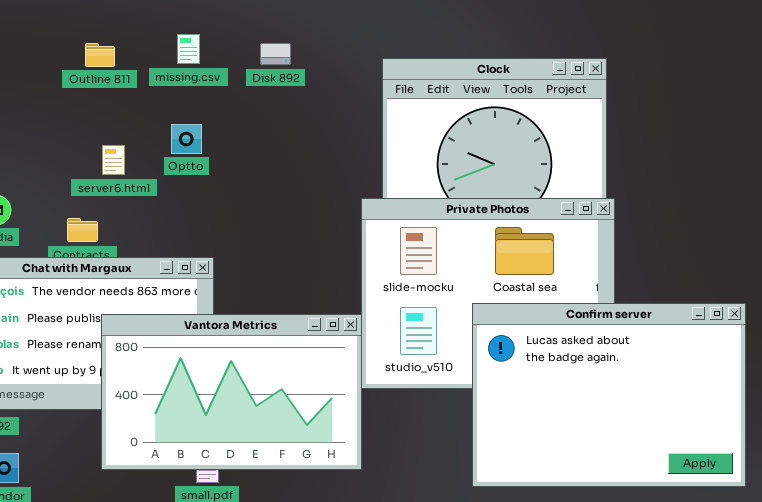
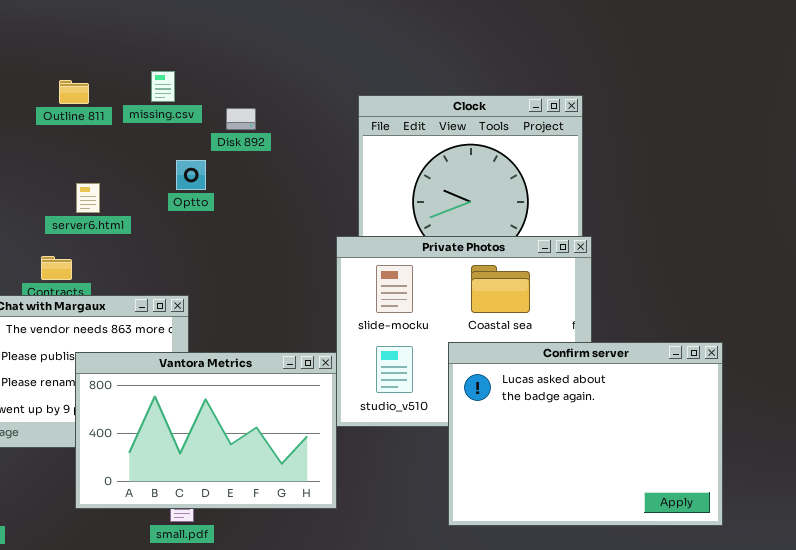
Disk 892: [260,43,291,65] -> [226,108,256,130], moved
Optto: [171,124,202,154] -> [176,160,206,190], moved

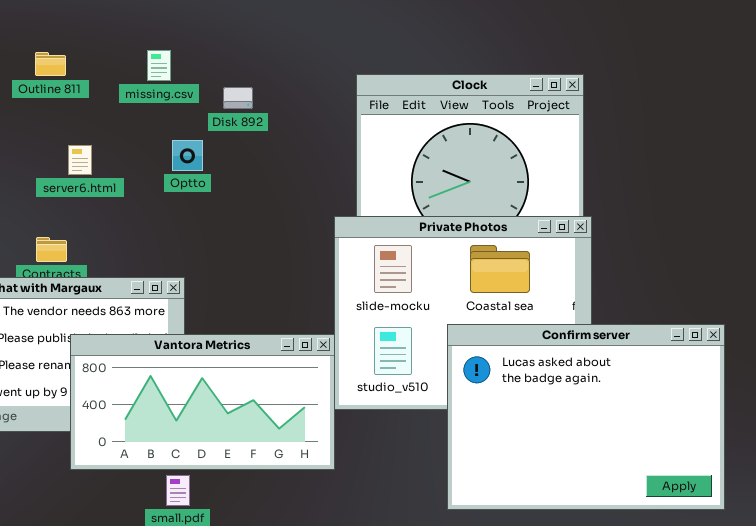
Outline 811: [59,80,89,104] -> [35,52,66,76], moved
server6.html: [76,183,100,213] -> [68,145,92,175], moved
Vantora Metrics: [75,352,337,509] -> [70,334,335,470], resized

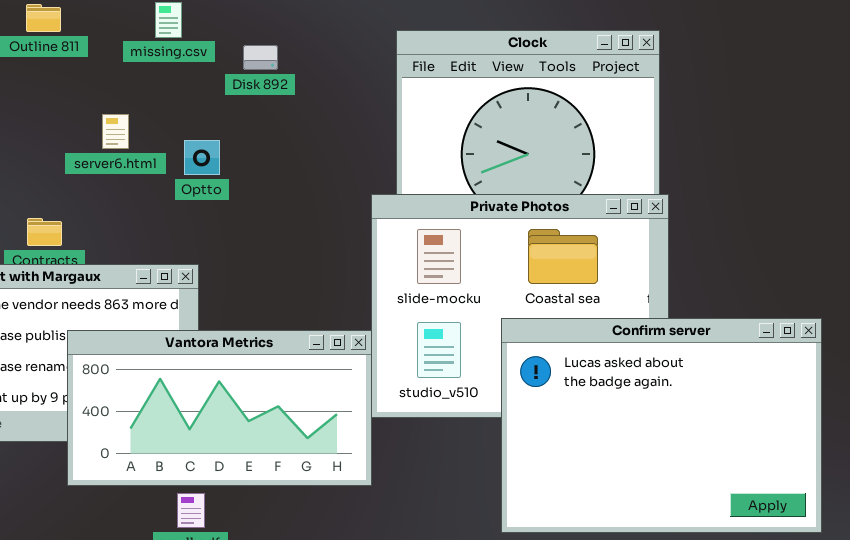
Optto: [172,140,203,171] -> [184,140,220,175], moved
server6.html: [68,145,92,175] -> [102,114,129,149], moved

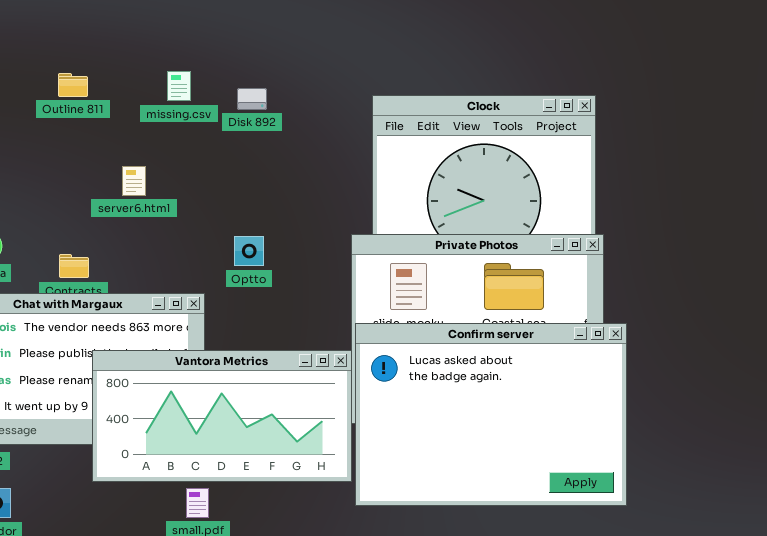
Disk 892: [243,45,278,70] -> [237,88,267,110], moved
Optto: [184,140,220,175] -> [234,236,264,266], moved
Confirm server: [501,318,822,533] -> [355,323,627,506], moved

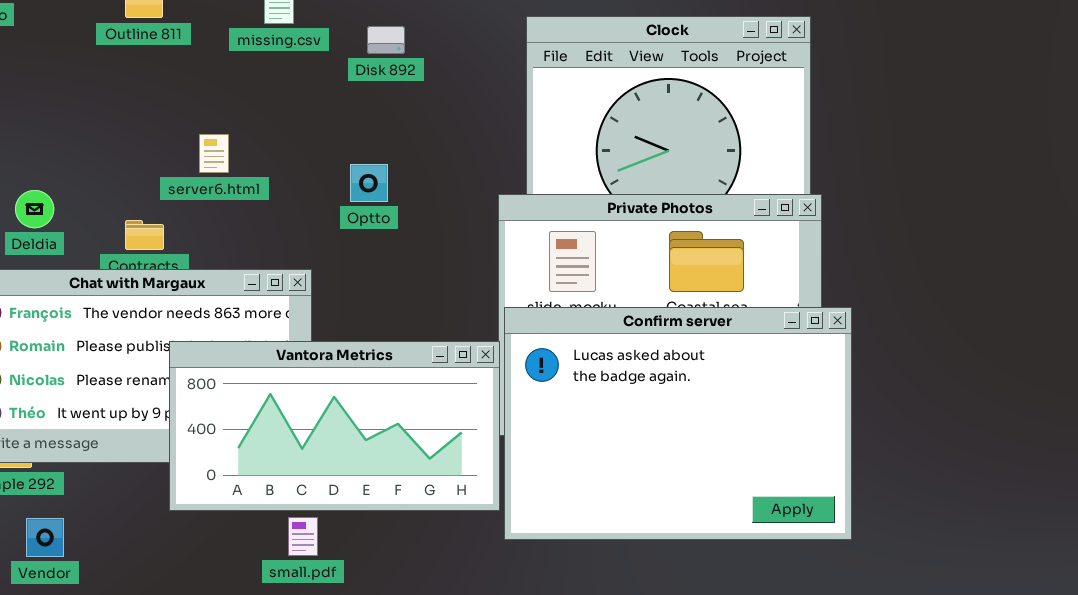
Disk 892: [237,88,267,110] -> [367,26,405,54], moved
server6.html: [122,166,146,196] -> [199,134,229,173], moved
Optto: [234,236,264,266] -> [350,164,388,202], moved

